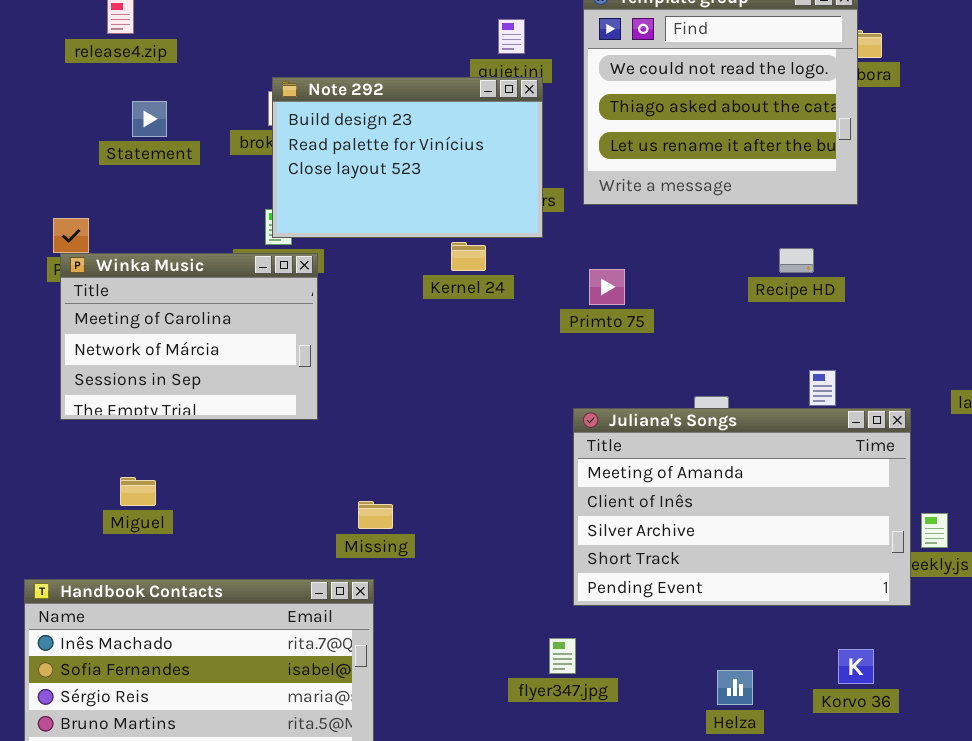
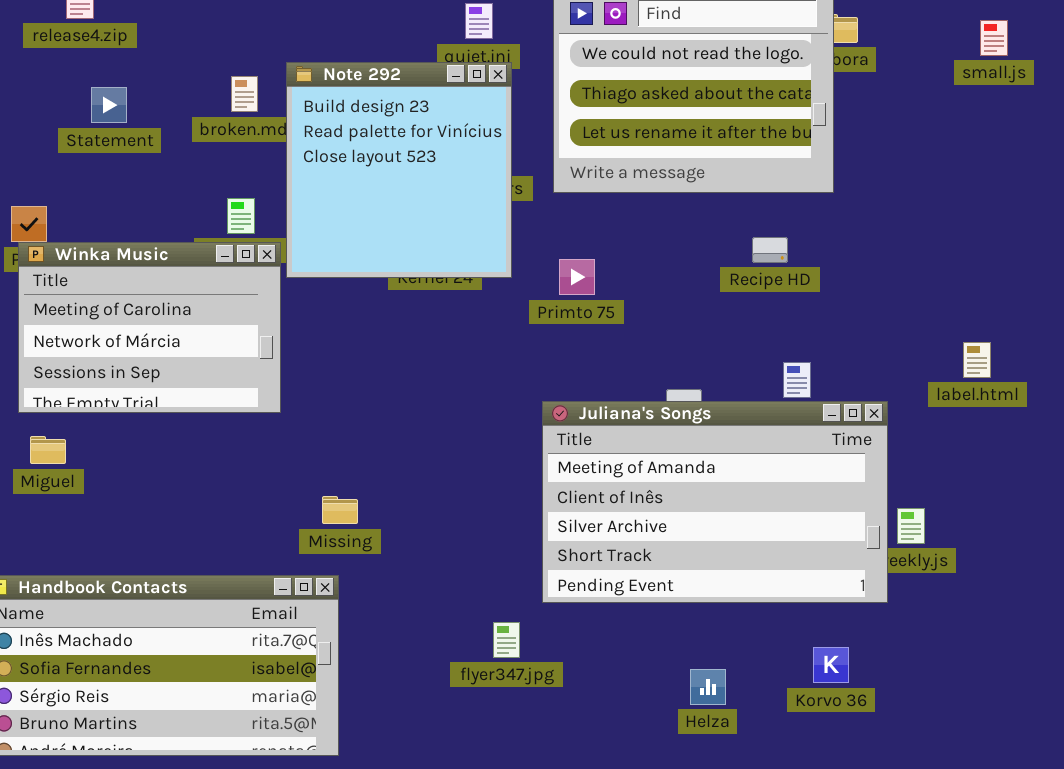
Note 292: [272,77,543,238] -> [286,62,512,278], resized
Miguel: [120,477,156,506] -> [30,436,66,464], moved
flyer347.jpg: [549,638,576,674] -> [493,622,520,658], moved

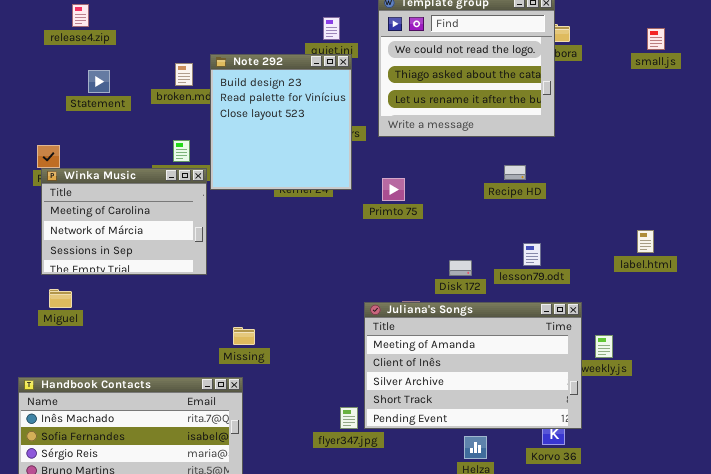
Juliana's Songs: [542,401,888,603] -> [364,302,582,429], moved

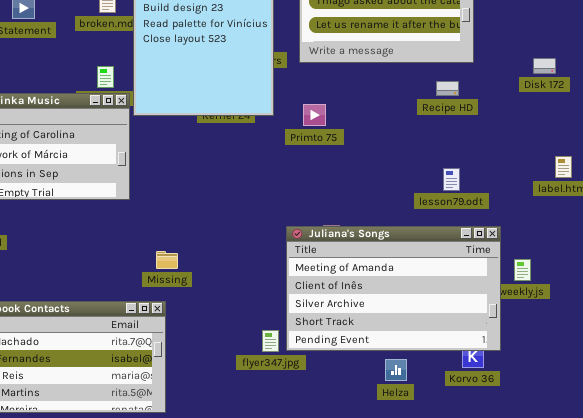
Recipe HD: [504,165,526,180] -> [436,81,459,96], moved
Disk 172: [449,260,472,276] -> [533,58,556,74], moved

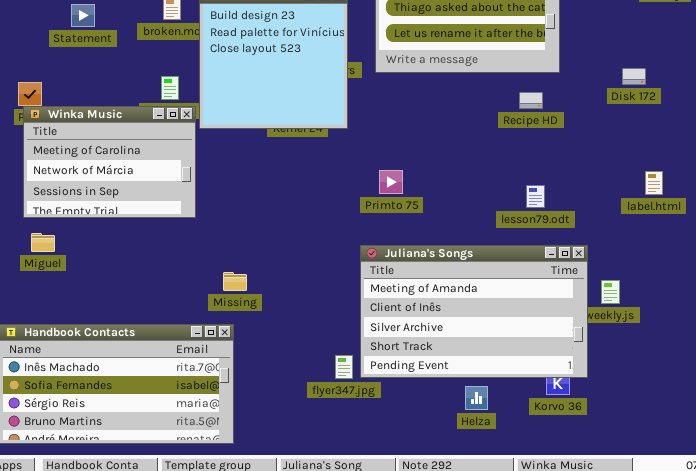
Primto 75: [303,104,326,126] -> [379,170,403,194], moved

